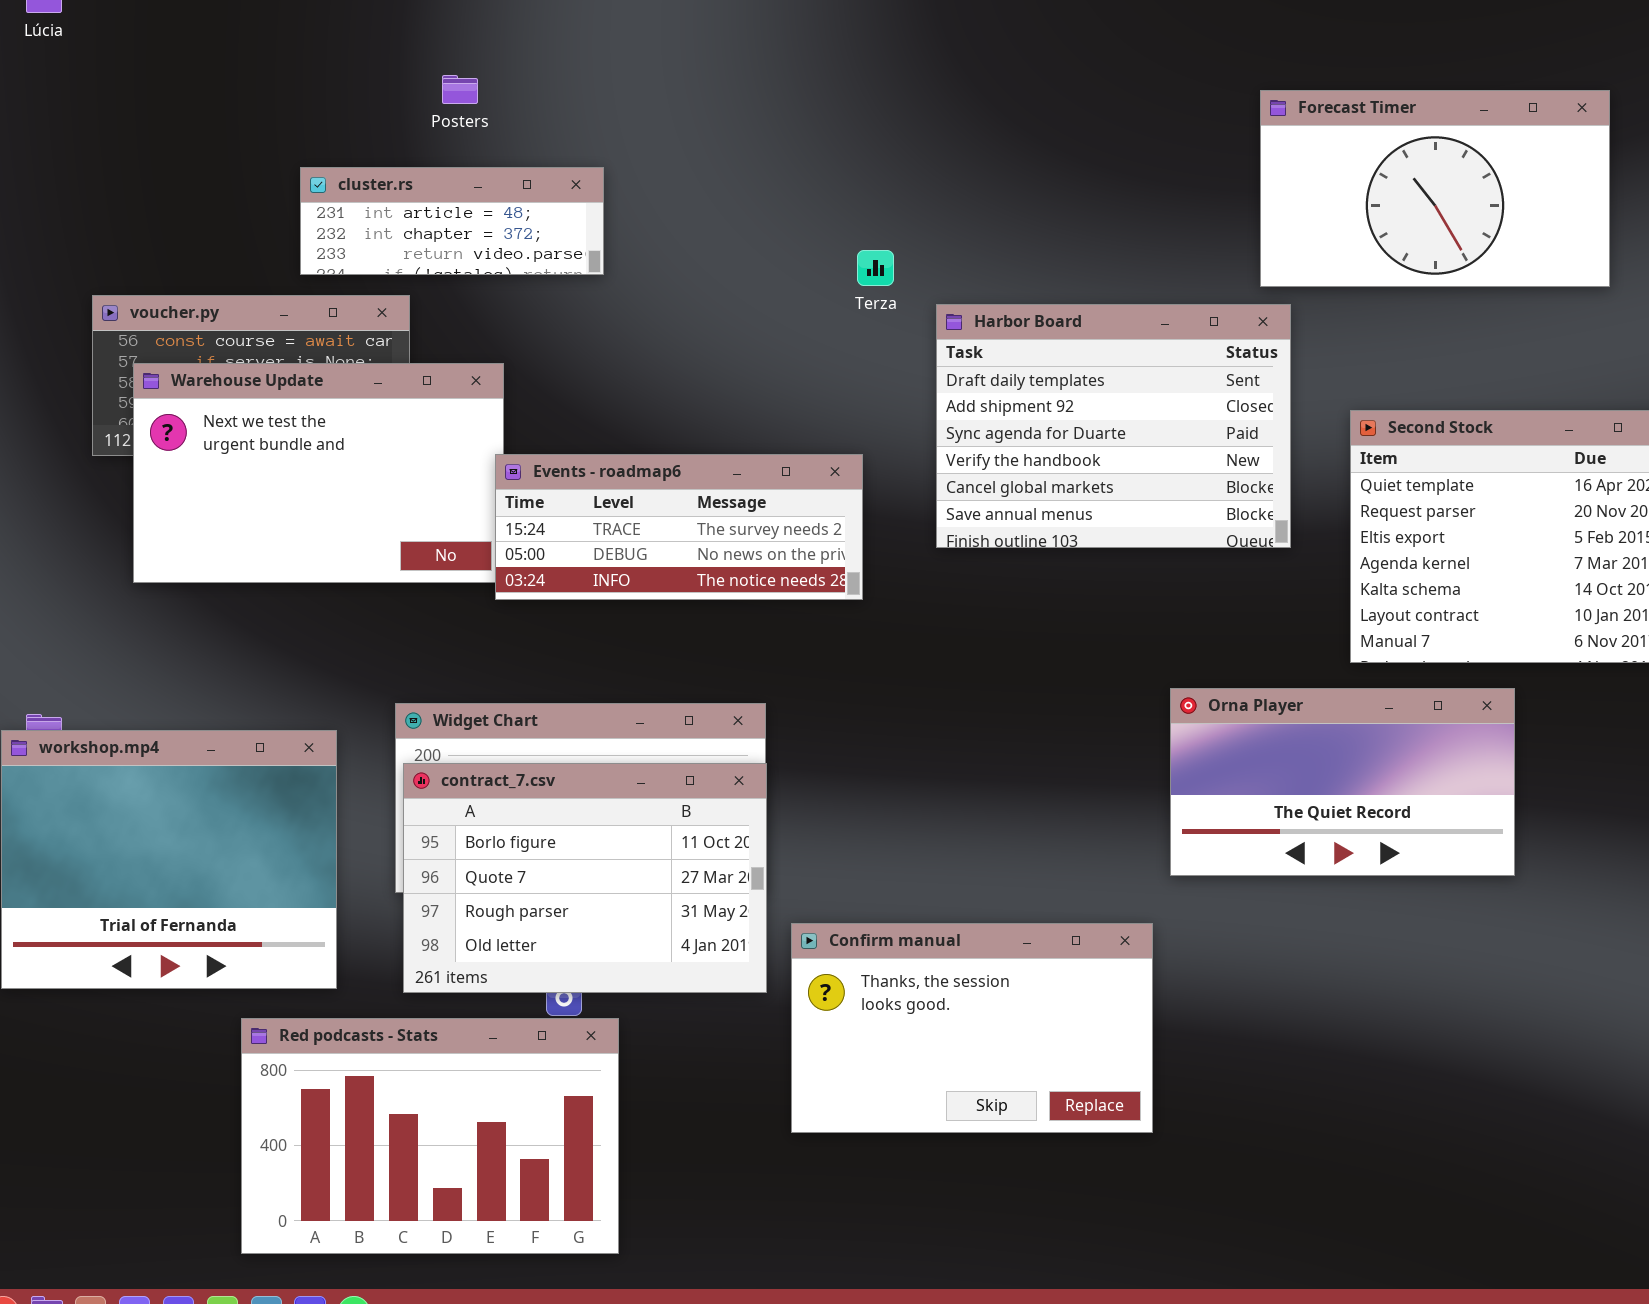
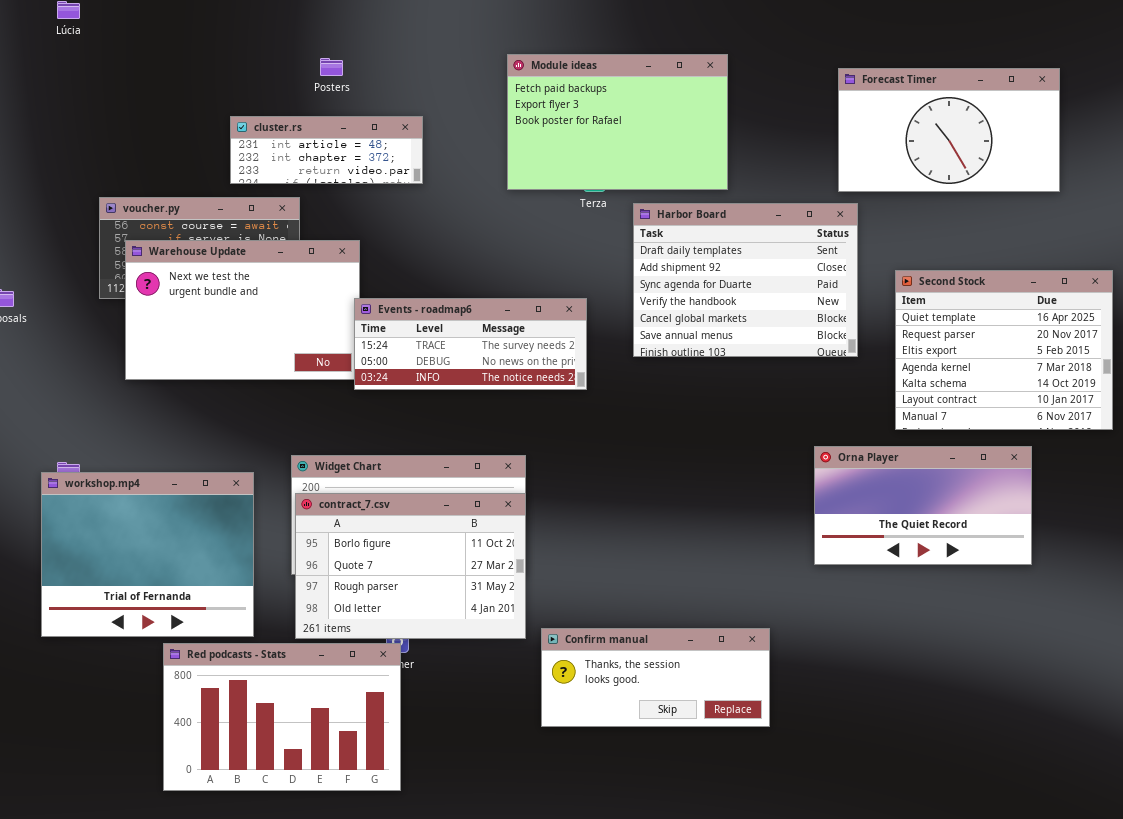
Module ideas: none -> [507,54,728,190], opened
Orna Player: [1170,688,1515,876] -> [814,446,1032,565], moved
Confirm manual: [791,923,1153,1133] -> [541,628,770,727], resized
Red podcasts - Stats: [241,1018,619,1254] -> [163,643,401,791], moved

